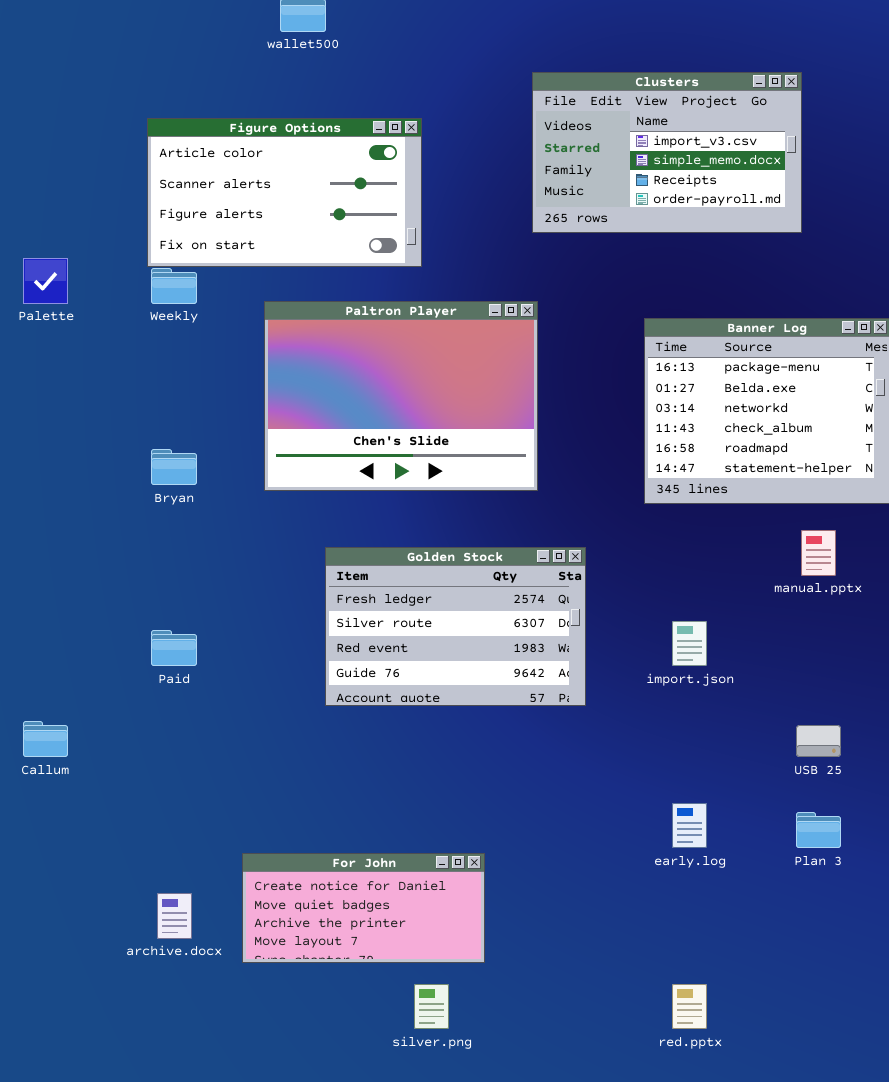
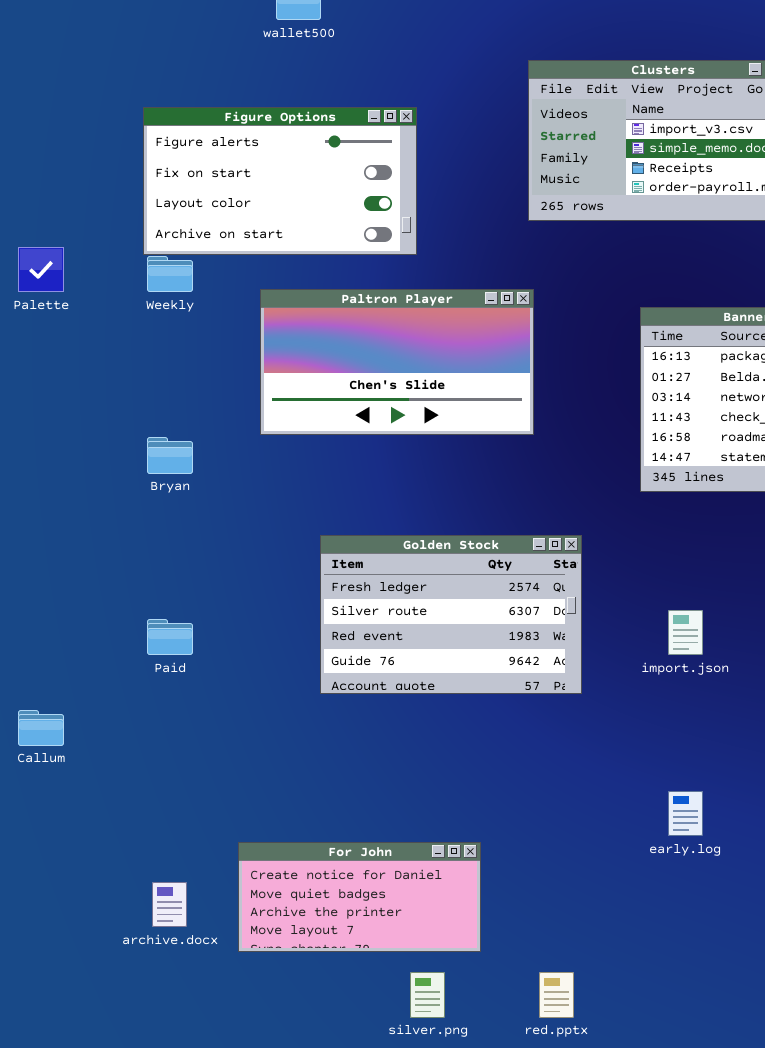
Figure Options: [147,118,422,267] -> [143,107,417,255], scrolled down 2 rows
Paltron Player: [264,301,538,491] -> [260,289,534,435], resized
red.pptx: [672,984,707,1029] -> [539,972,574,1018], moved

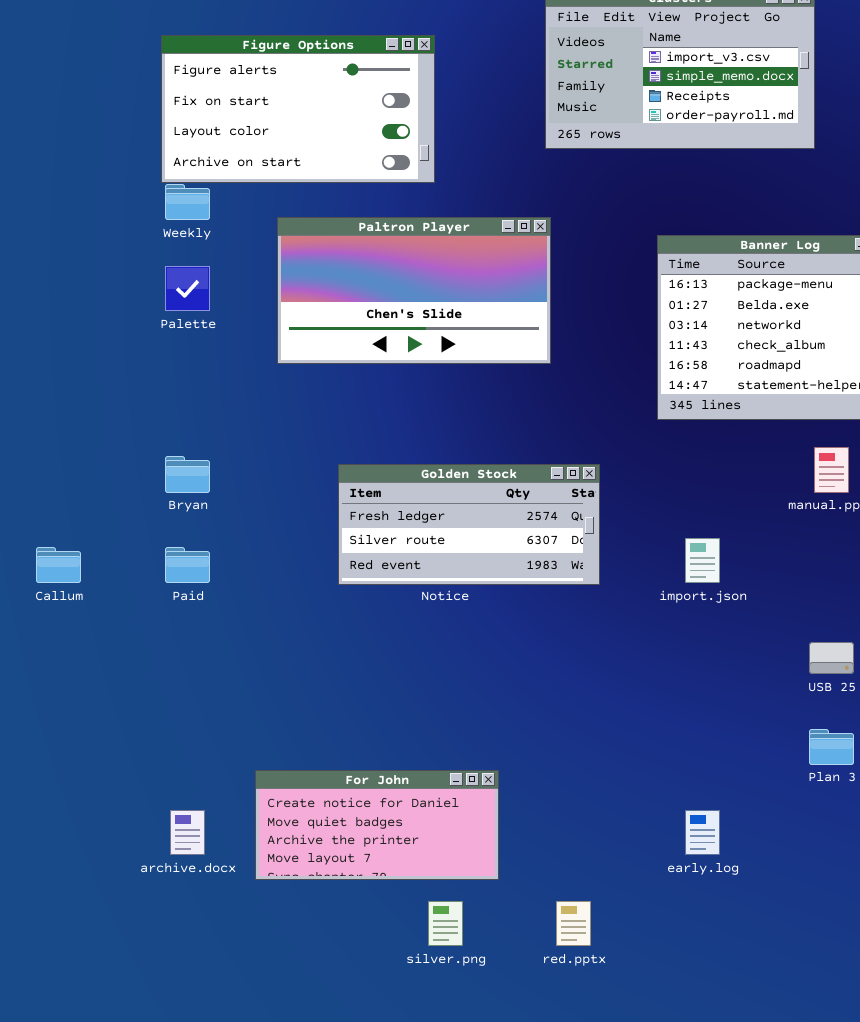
Palette: [18,247,64,292] -> [165,266,210,311], moved
Bryan: [147,437,193,474] -> [165,456,210,493], moved
Golden Stock: [320,535,582,694] -> [338,464,600,585], resized
Callum: [18,710,64,746] -> [36,547,81,583], moved
early.log: [668,791,703,836] -> [685,810,720,855], moved

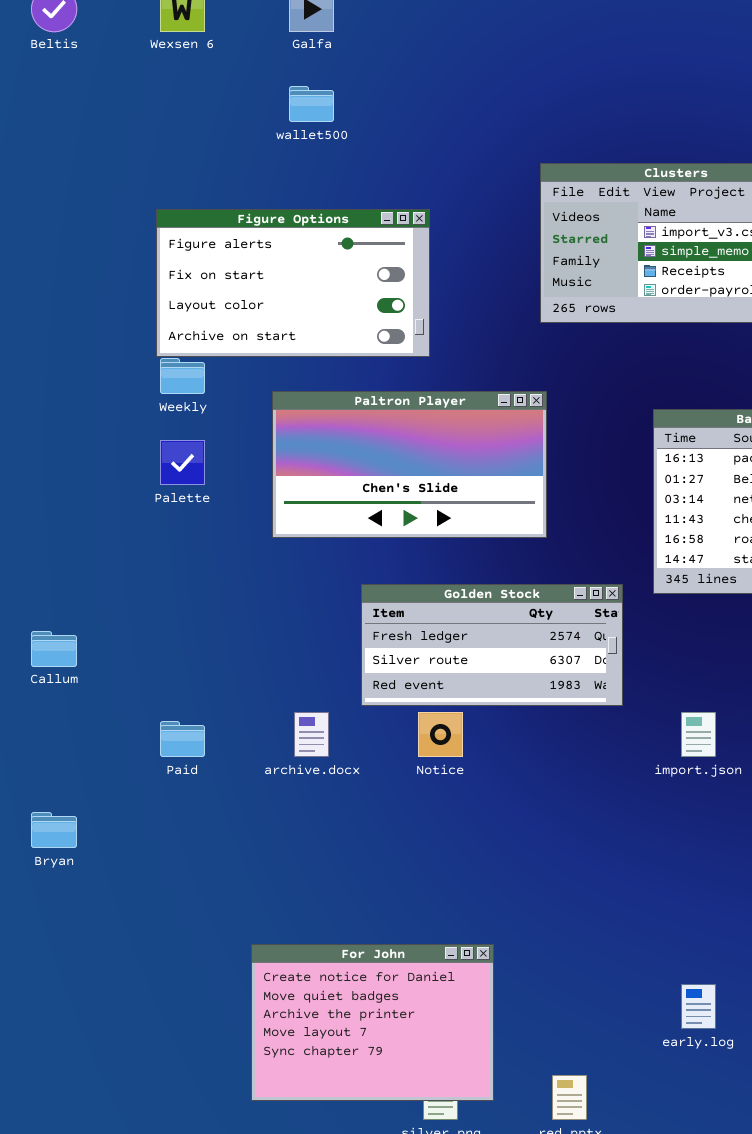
Bryan: [165,456,210,493] -> [31,812,77,848], moved
Golden Stock: [338,464,600,585] -> [361,584,623,706], moved
Callum: [36,547,81,583] -> [31,631,77,667], moved
For John: [255,770,499,880] -> [251,944,494,1101], resized
archive.docx: [170,810,205,855] -> [294,712,329,757], moved

